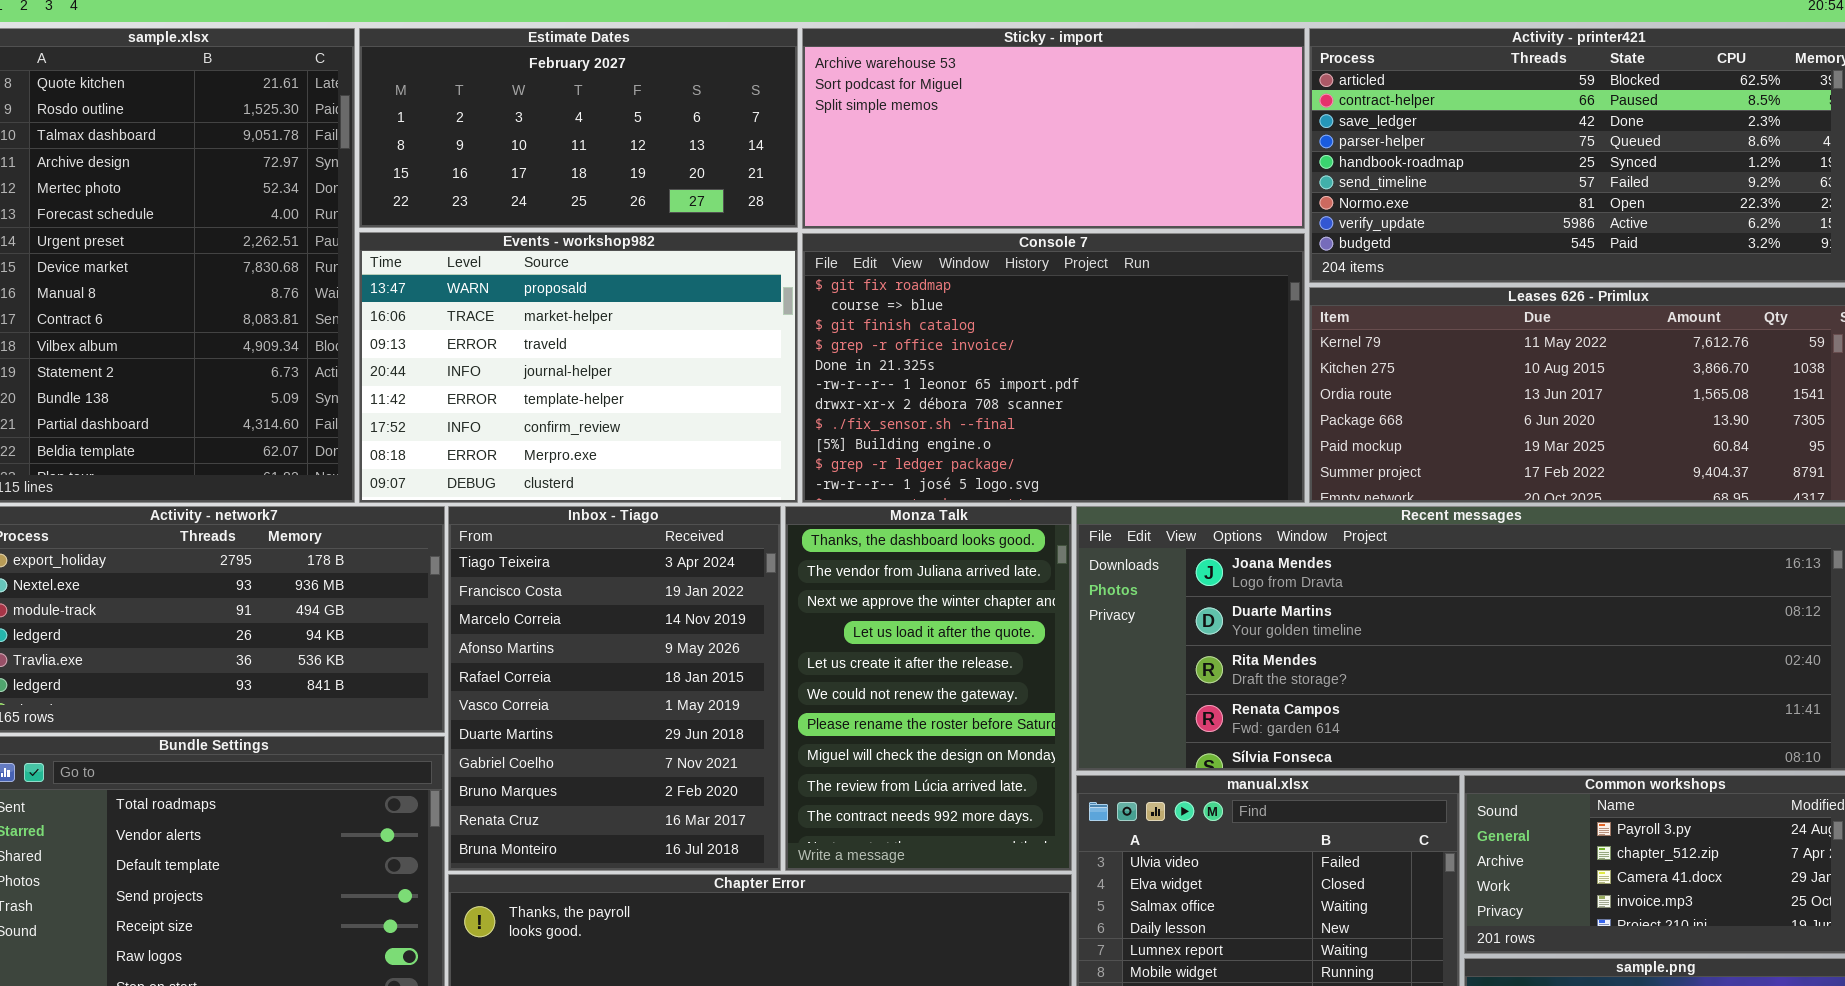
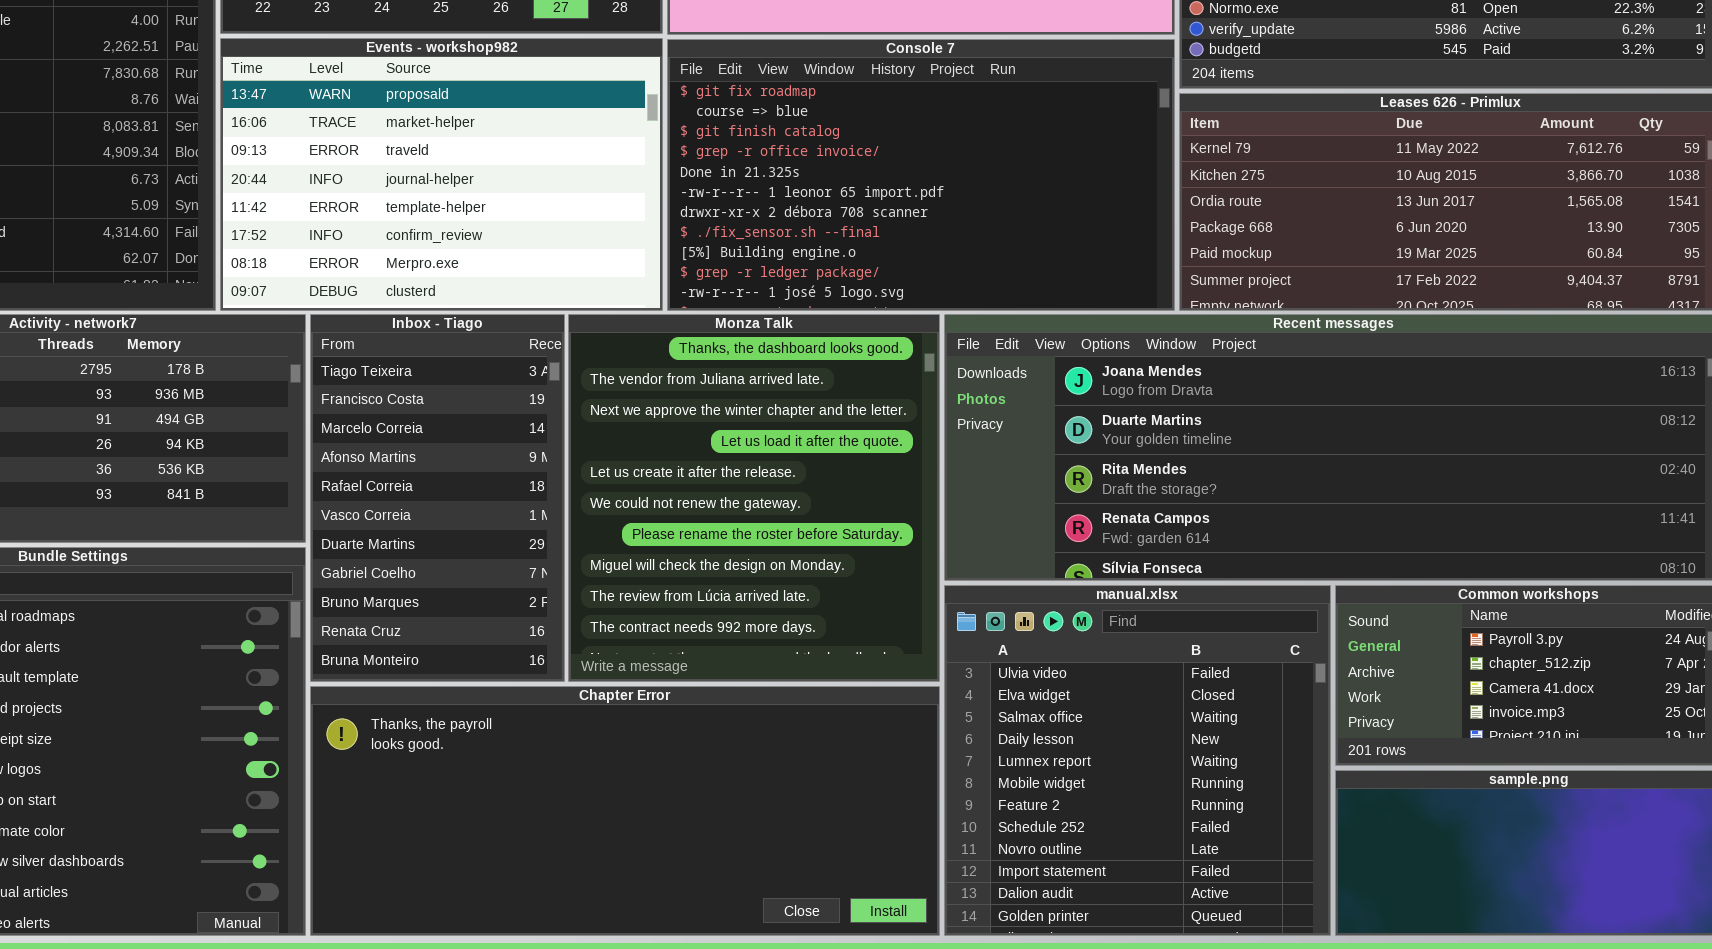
Inbox - Tiago: [448,506,781,871] -> [310,314,565,682], resized
Monza Talk: [785,506,1072,871] -> [568,314,940,682], resized

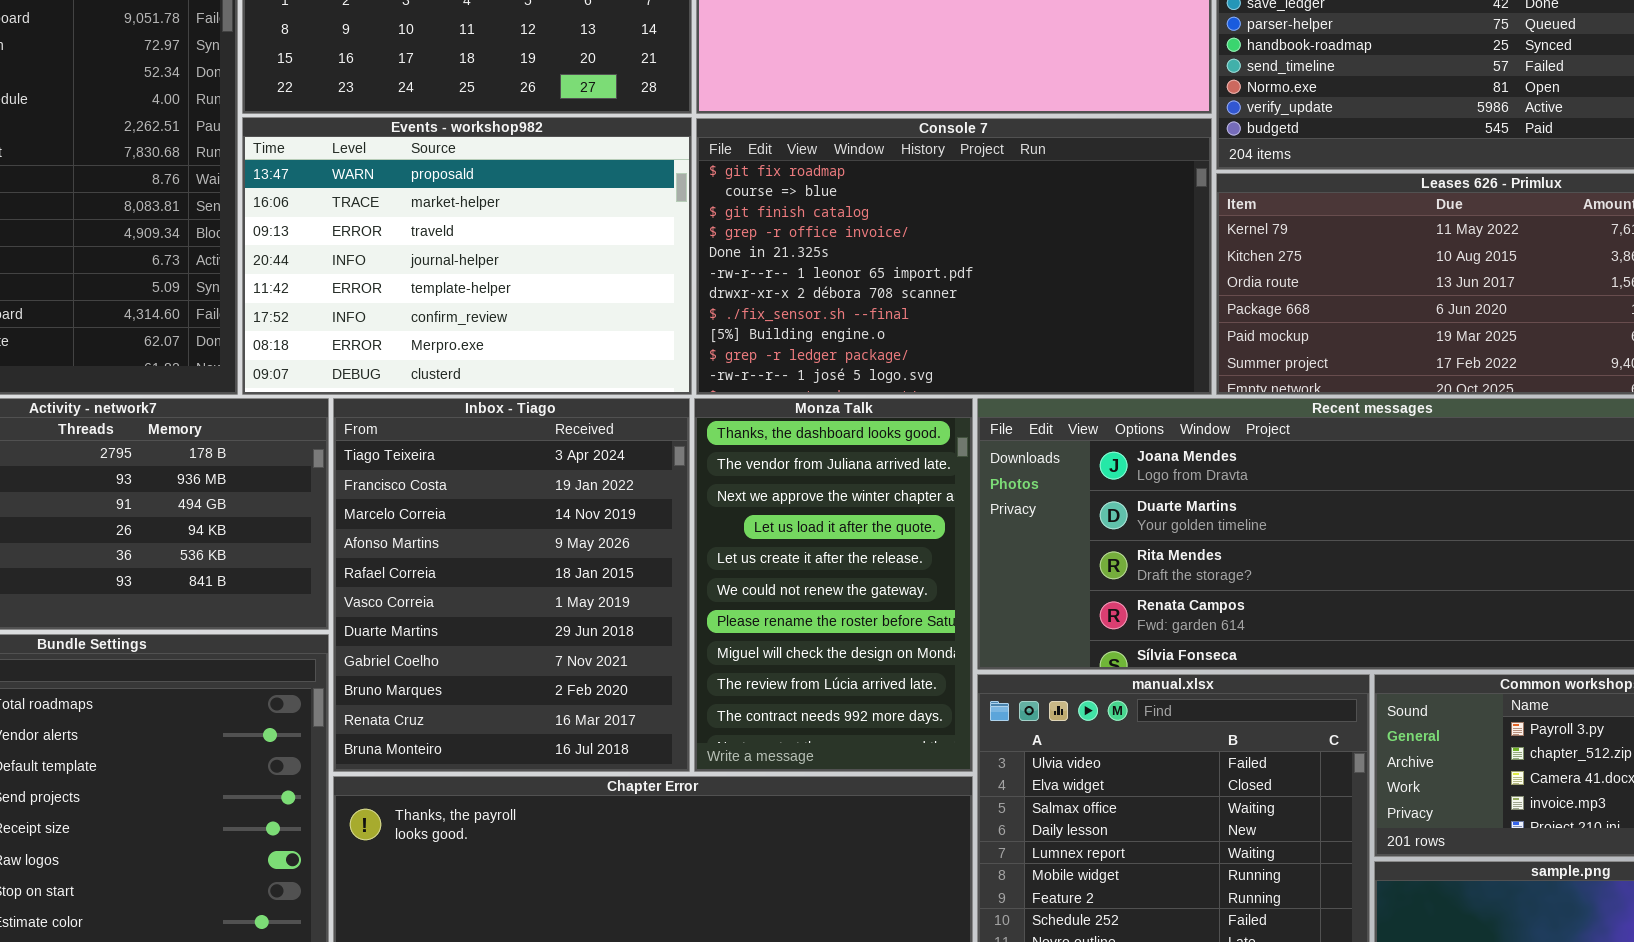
Inbox - Tiago: [310,314,565,682] -> [333,398,690,772], resized
Monza Talk: [568,314,940,682] -> [694,398,973,772], resized

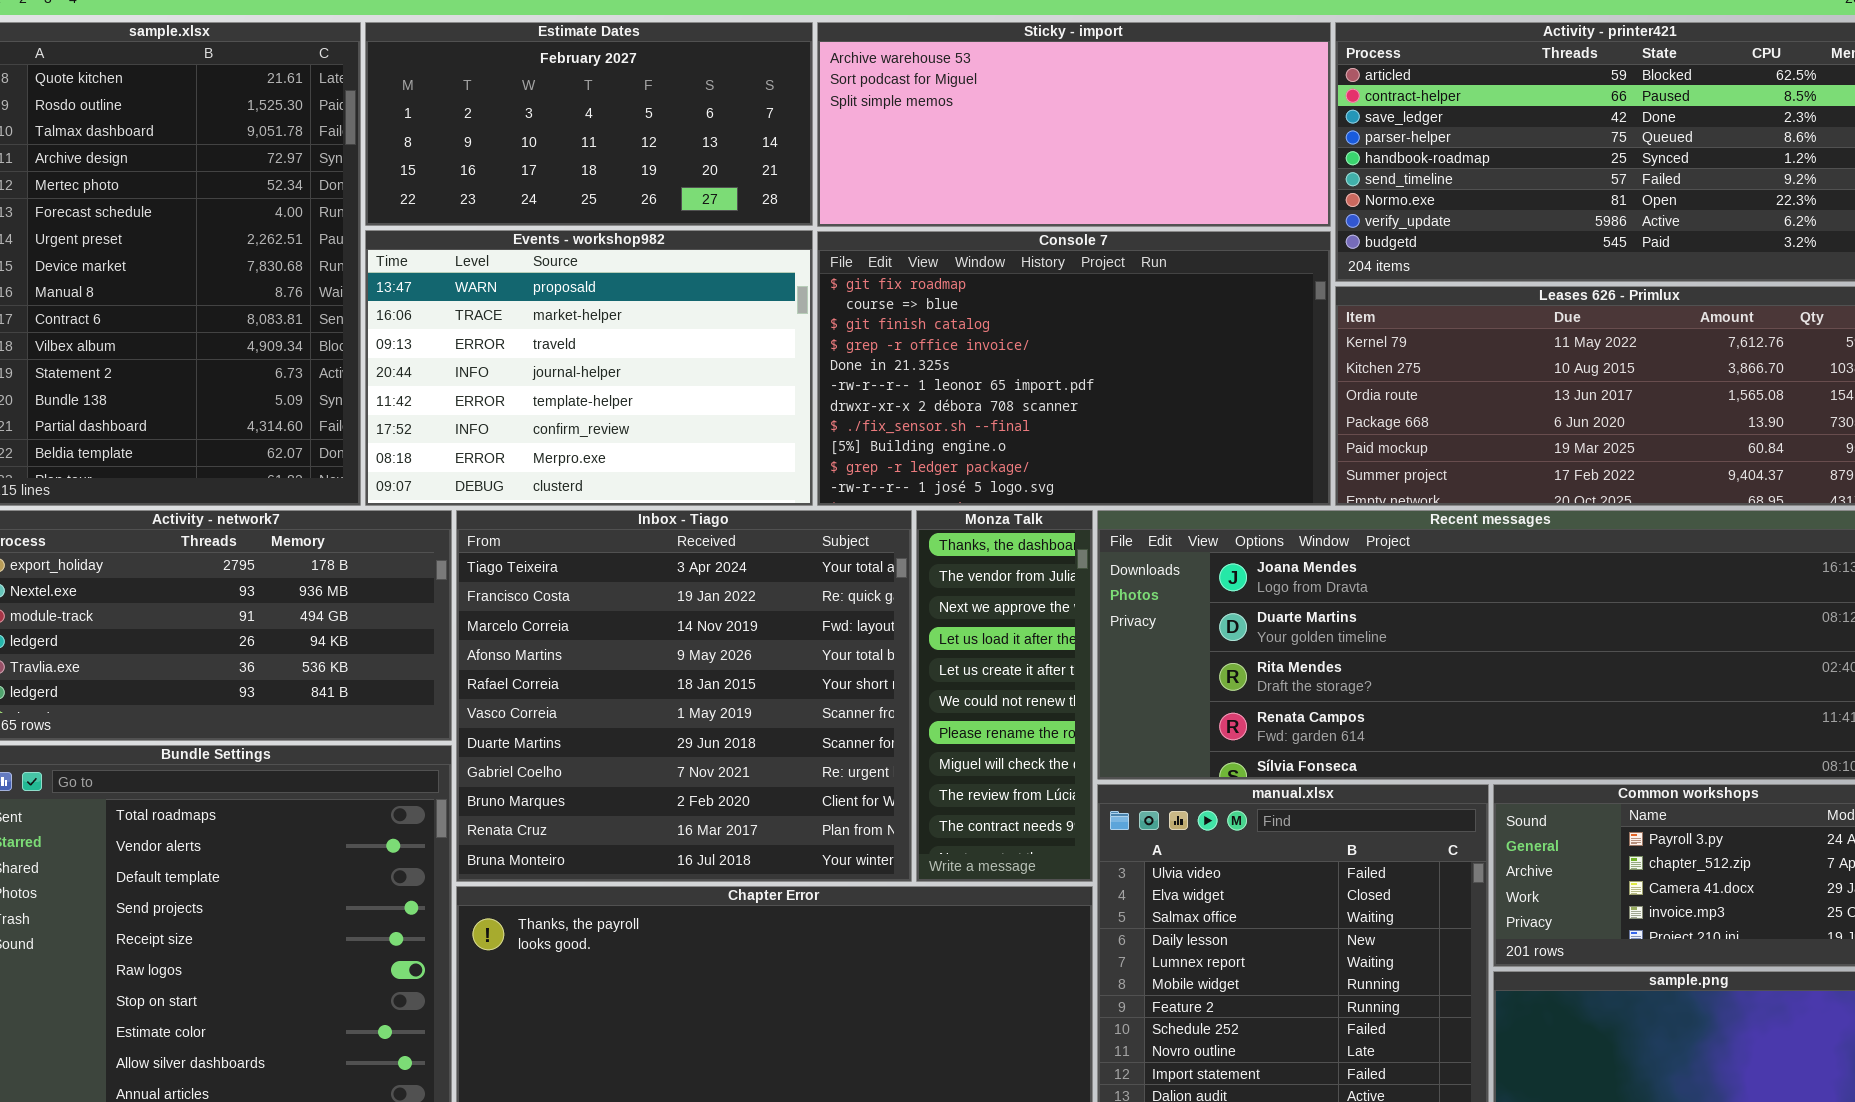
Inbox - Tiago: [333,398,690,772] -> [456,510,912,882], resized
Monza Talk: [694,398,973,772] -> [916,510,1093,882], resized

